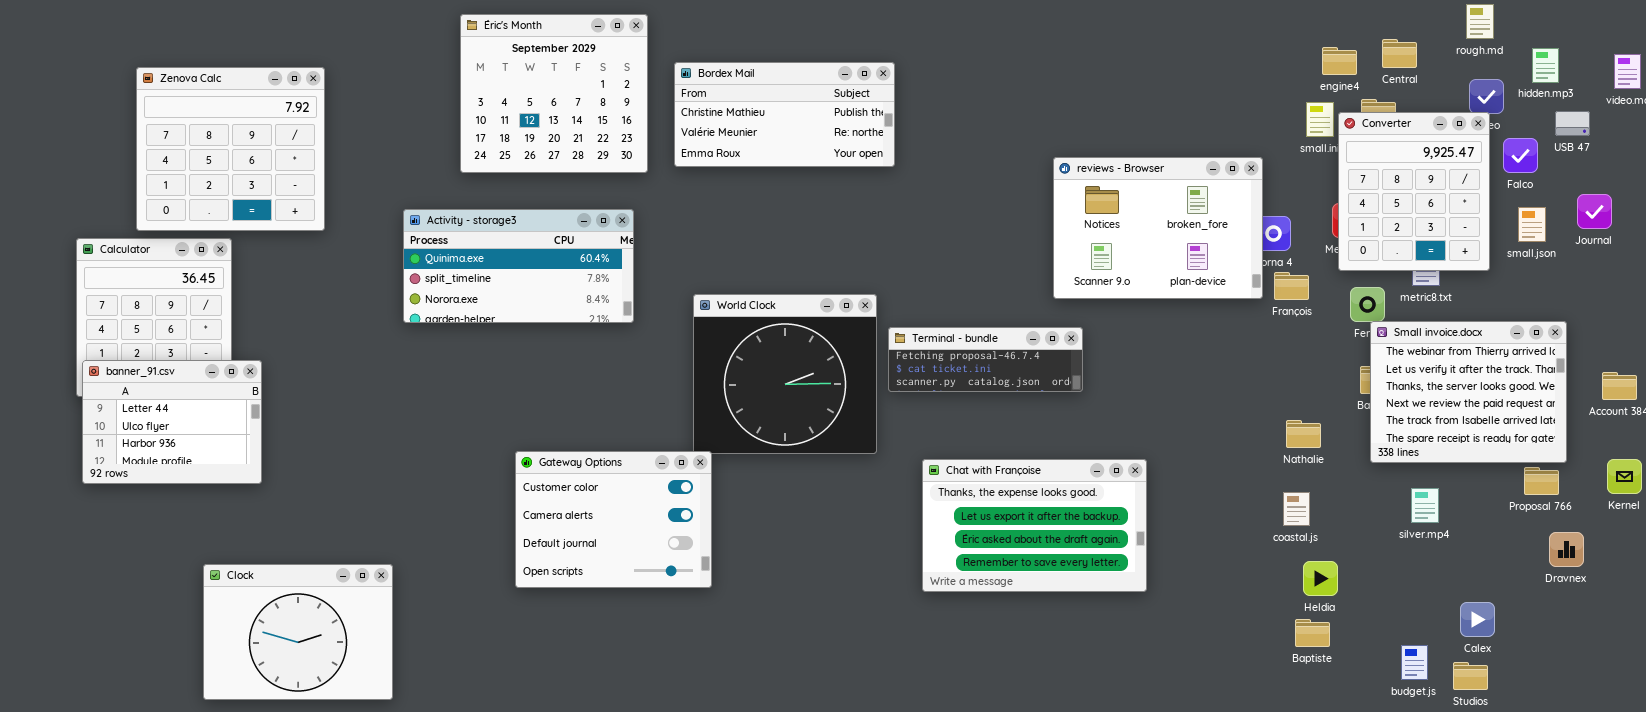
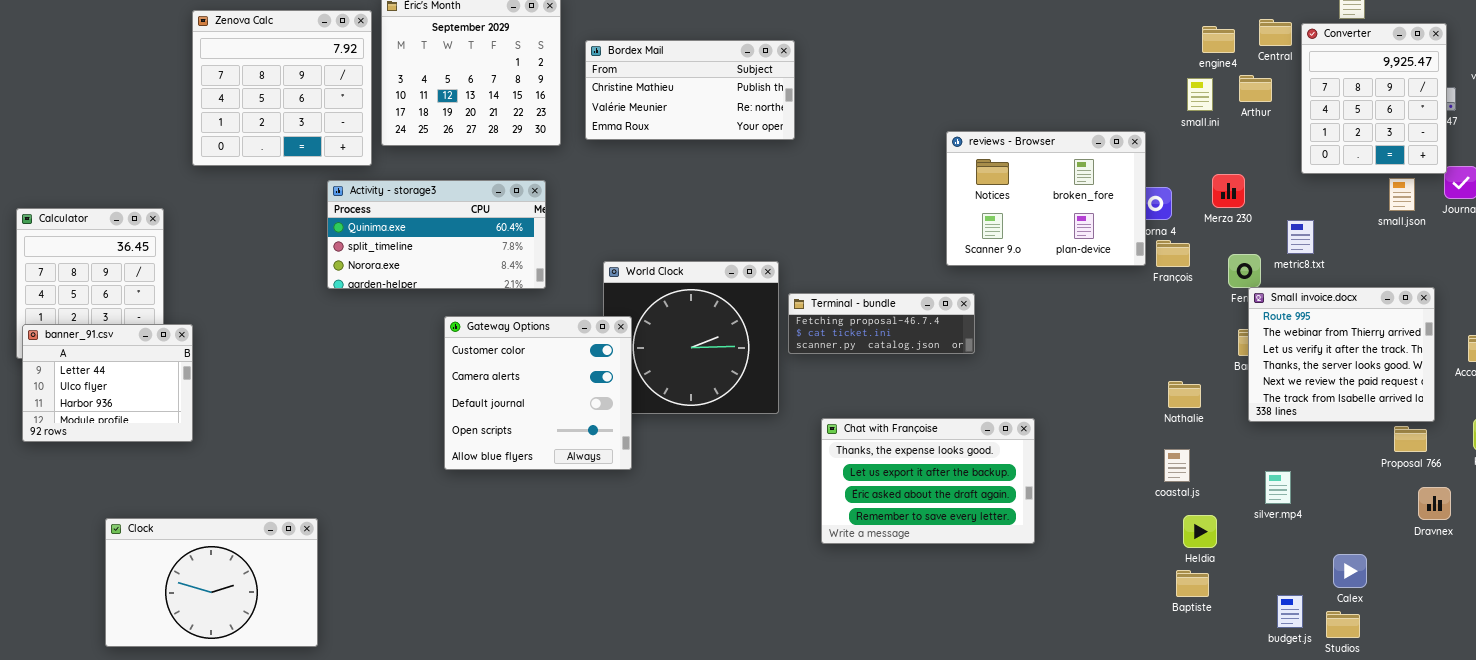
Zenova Calc: [136,67,325,231] -> [192,10,372,166], moved
Converter: [1338,112,1490,271] -> [1301,23,1447,174], moved
Small invoice.docx: [1370,321,1567,463] -> [1248,287,1435,422], scrolled up 1 row
Gateway Options: [515,451,712,588] -> [444,316,632,470], moved, resized
silver.mp4: [1411,488,1439,523] -> [1265,471,1291,504], moved
Clock: [203,564,393,700] -> [105,518,318,647], resized

